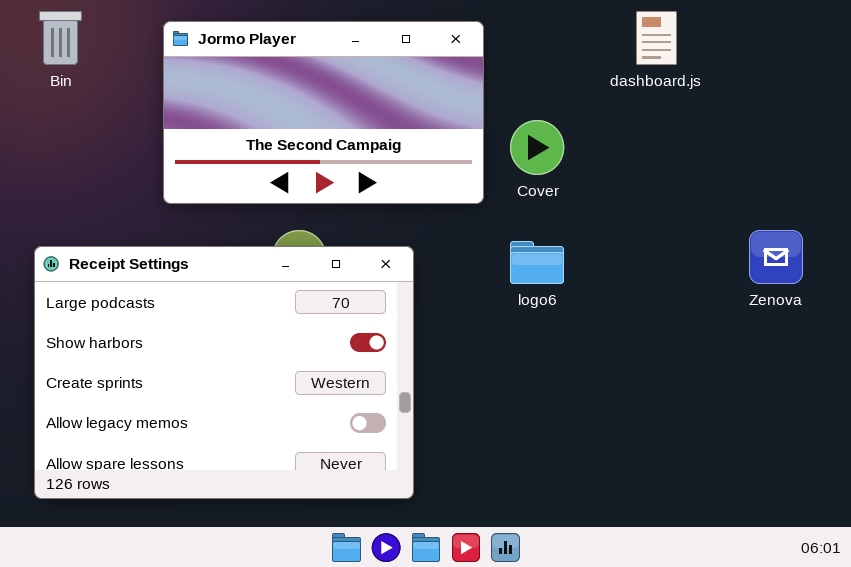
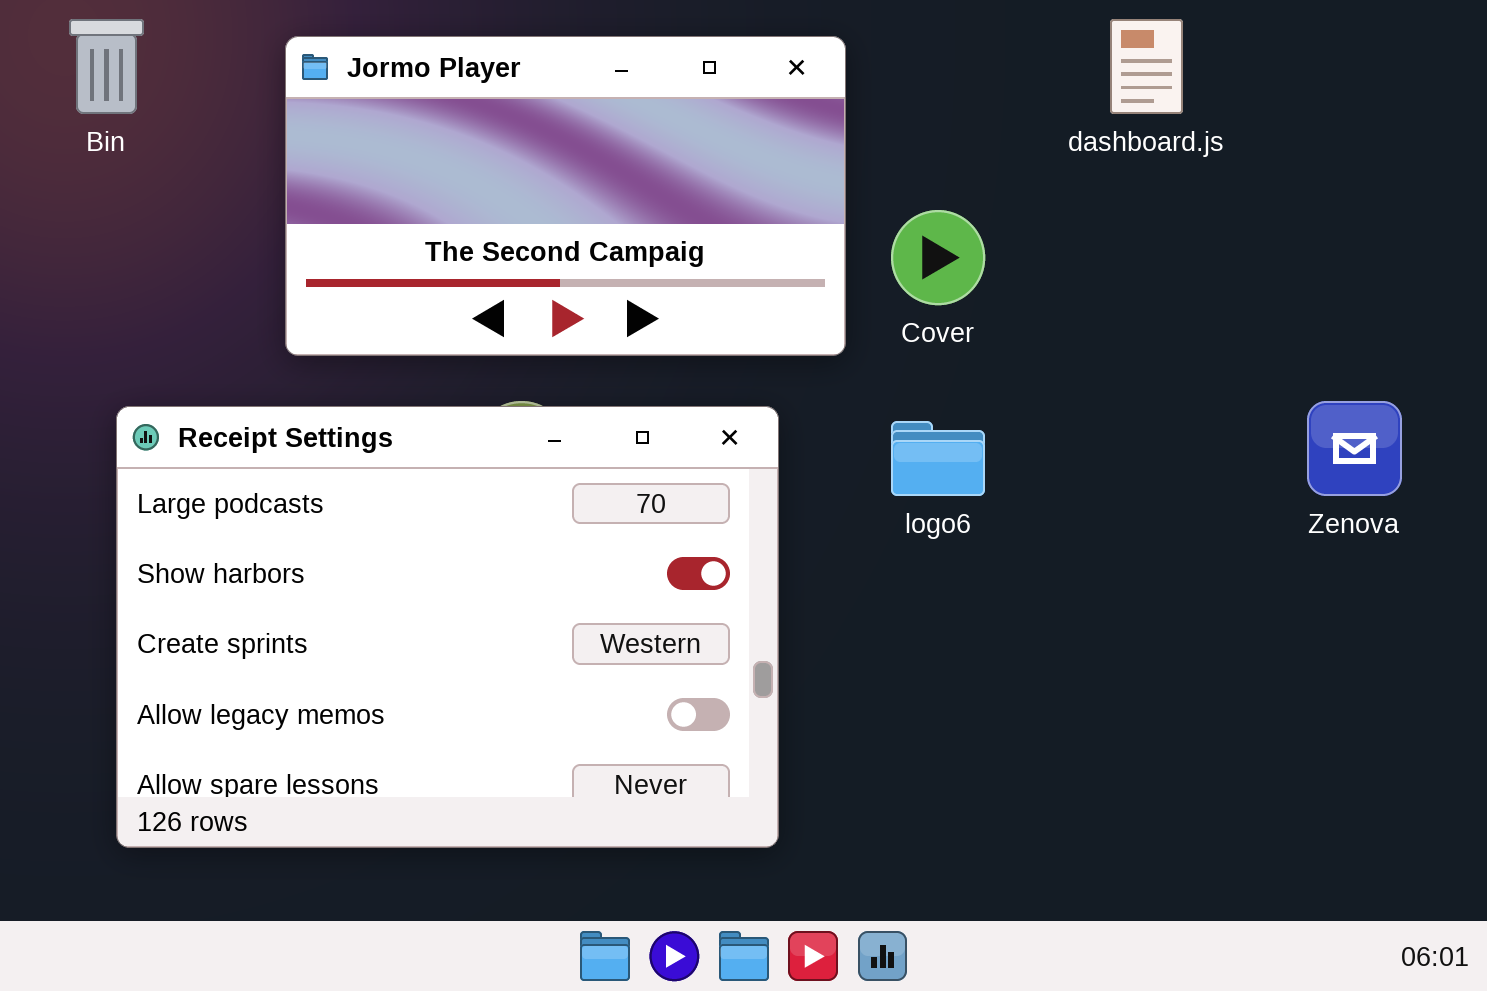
Receipt Settings: [34,246,414,499] -> [116,406,779,848], moved

